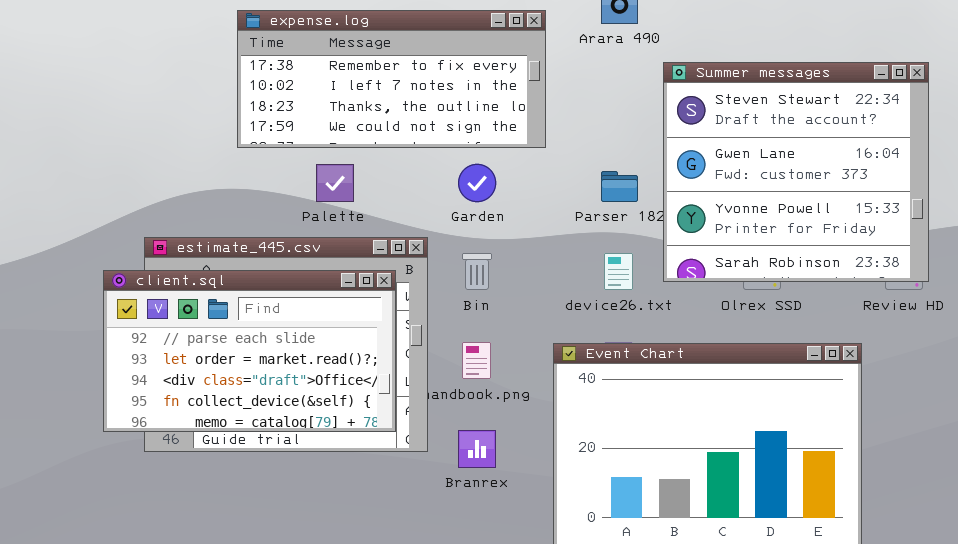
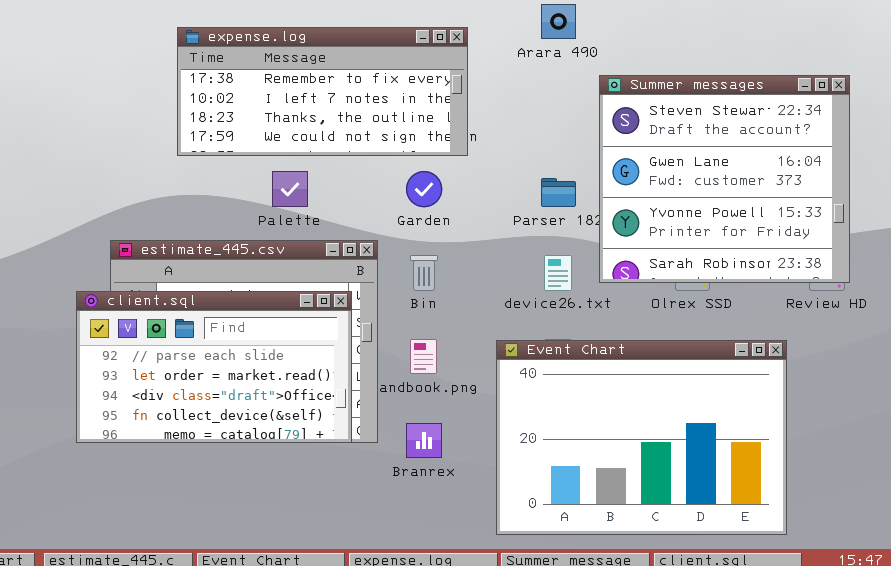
expense.log: [237,10,546,148] -> [177,27,468,156], moved
client.sql: [103,270,396,432] -> [76,291,352,443], moved

